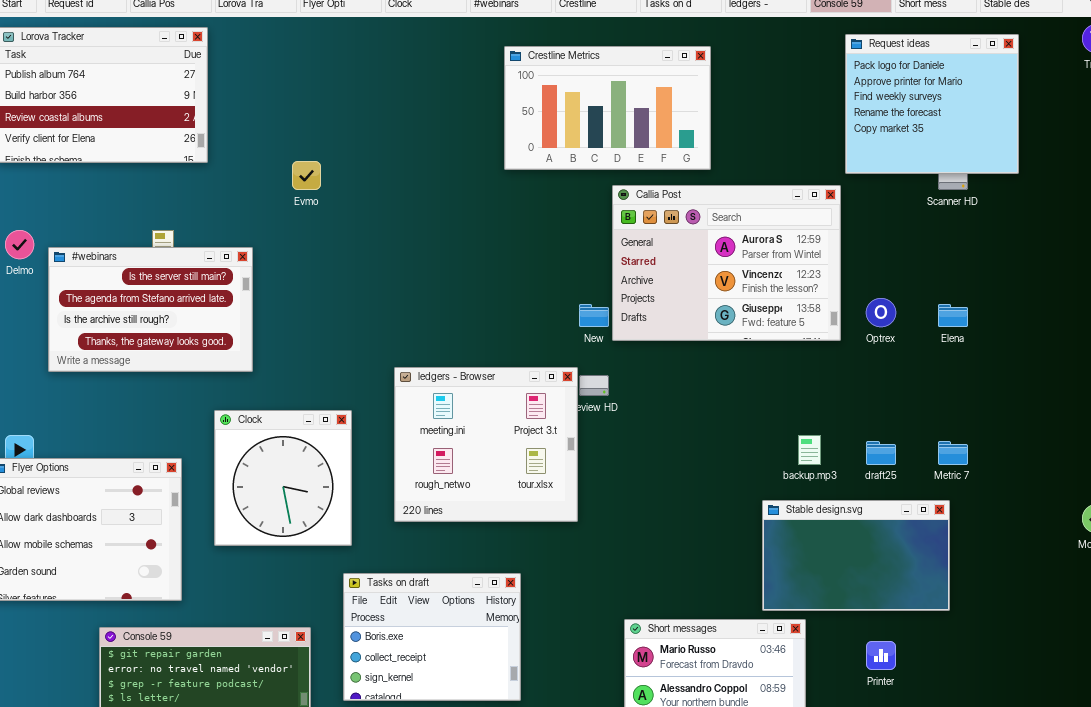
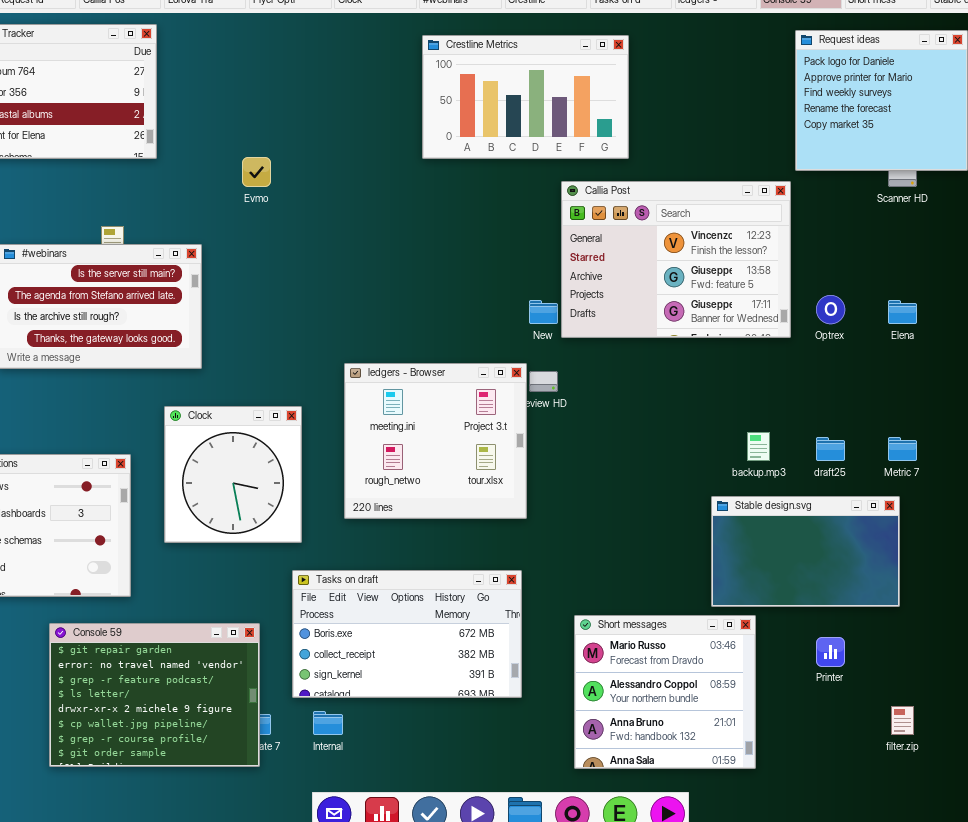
Crestline Metrics: [504,46,711,170] -> [422,35,629,159], moved
Callia Post: [612,185,841,341] -> [561,181,791,338], scrolled down 1 row
Tasks on draft: [343,573,521,701] -> [292,570,522,698], resized

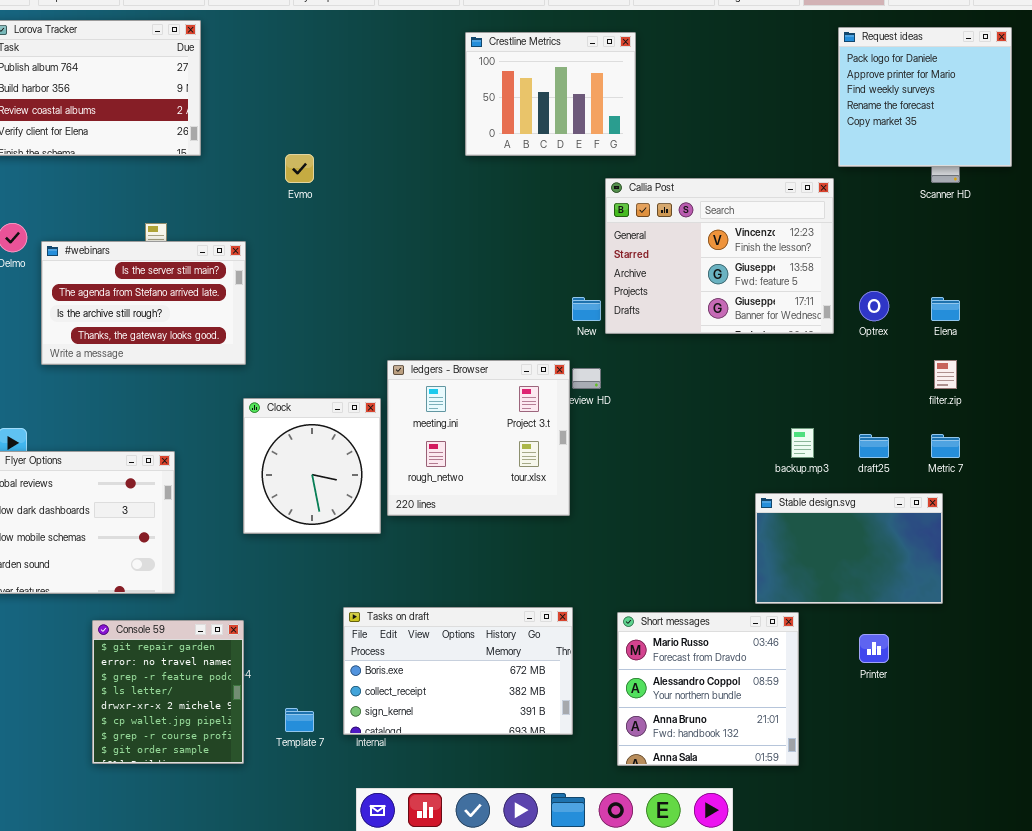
Crestline Metrics: [422,35,629,159] -> [465,32,636,156], resized
Clock: [164,406,302,543] -> [243,398,381,534], moved
Tasks on draft: [292,570,522,698] -> [343,607,573,735], moved
Console 59: [49,623,260,767] -> [92,620,244,764], resized
filter.zip: [891,706,914,735] -> [934,360,957,389], moved

